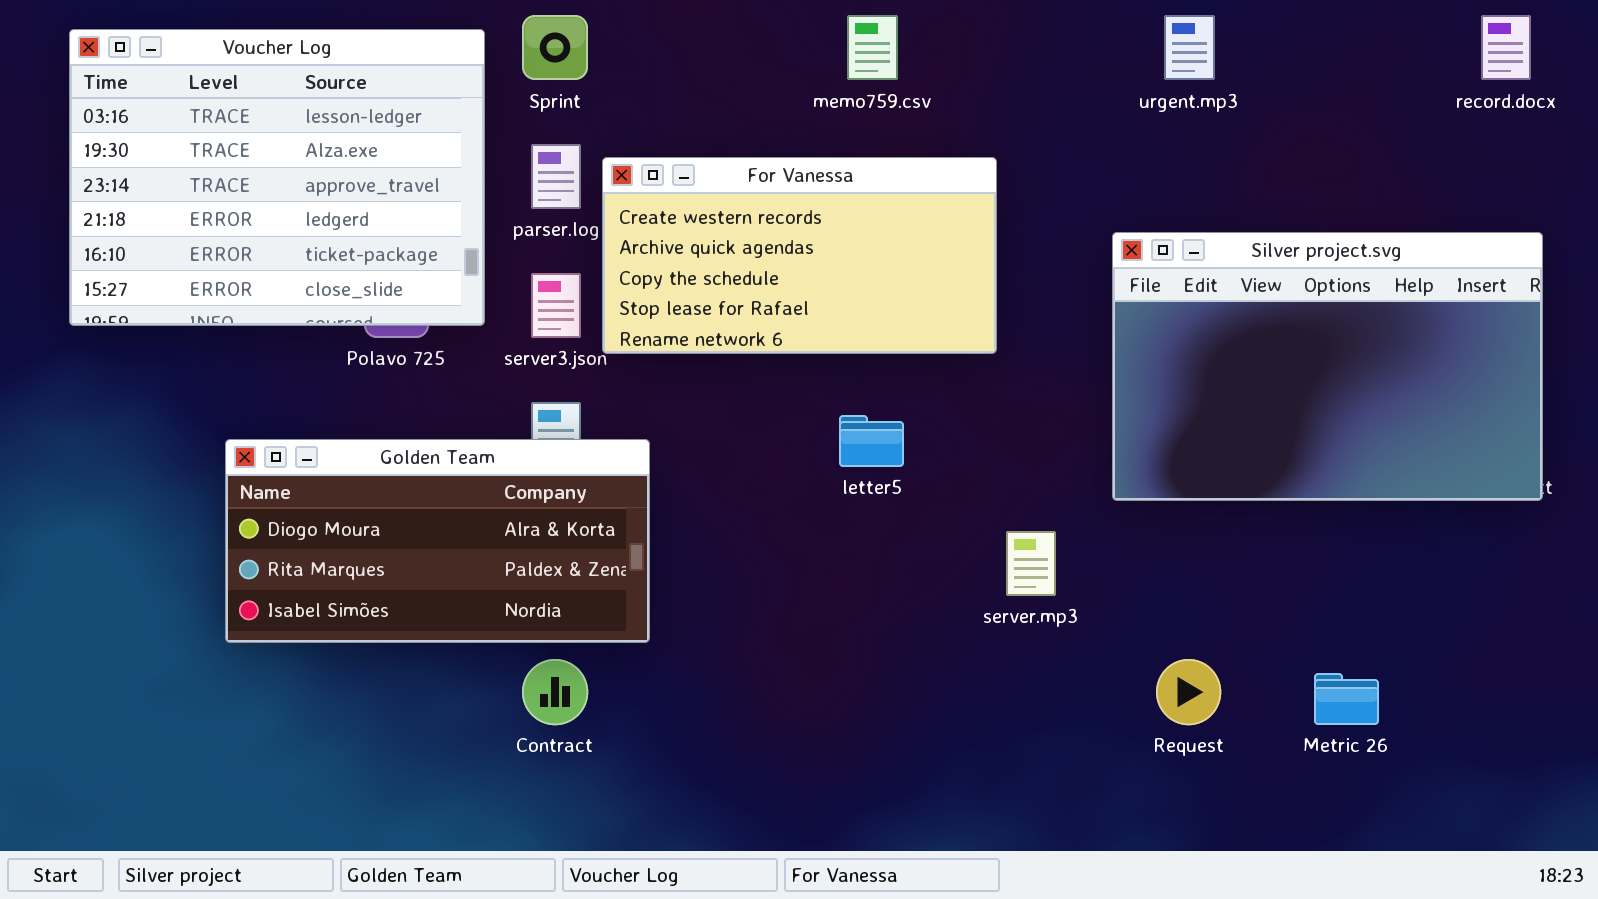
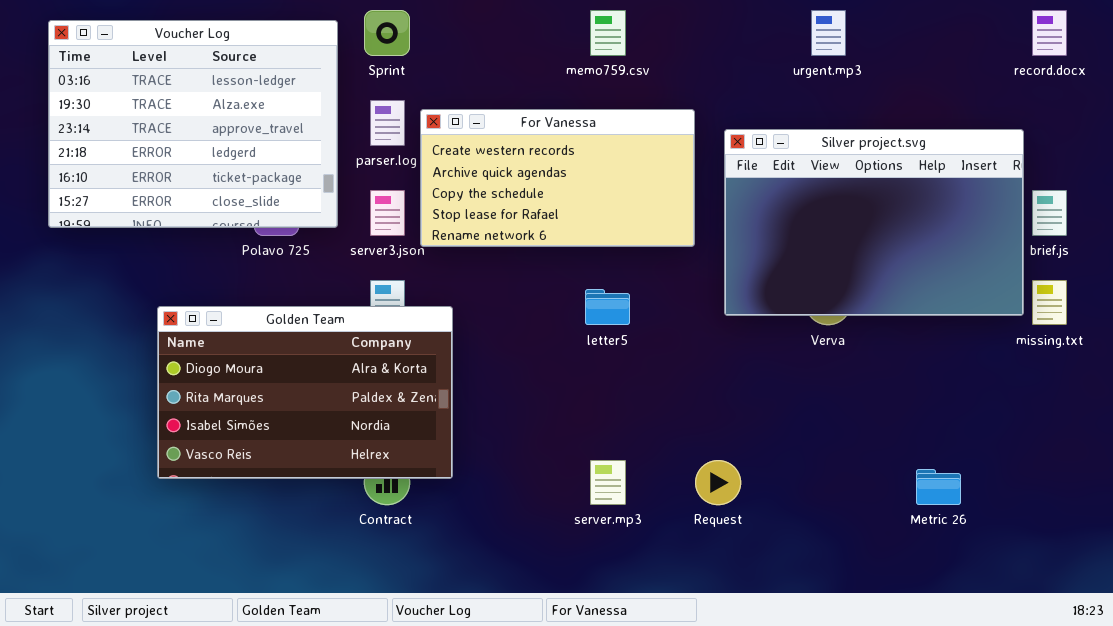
Silver project.svg: [1112,232,1543,501] -> [724,129,1024,316], moved
Golden Team: [225,439,650,643] -> [157,306,453,479], resized
server.mp3: [1006,531,1056,596] -> [590,460,626,505], moved
Request: [1156,659,1221,725] -> [695,460,741,505], moved

